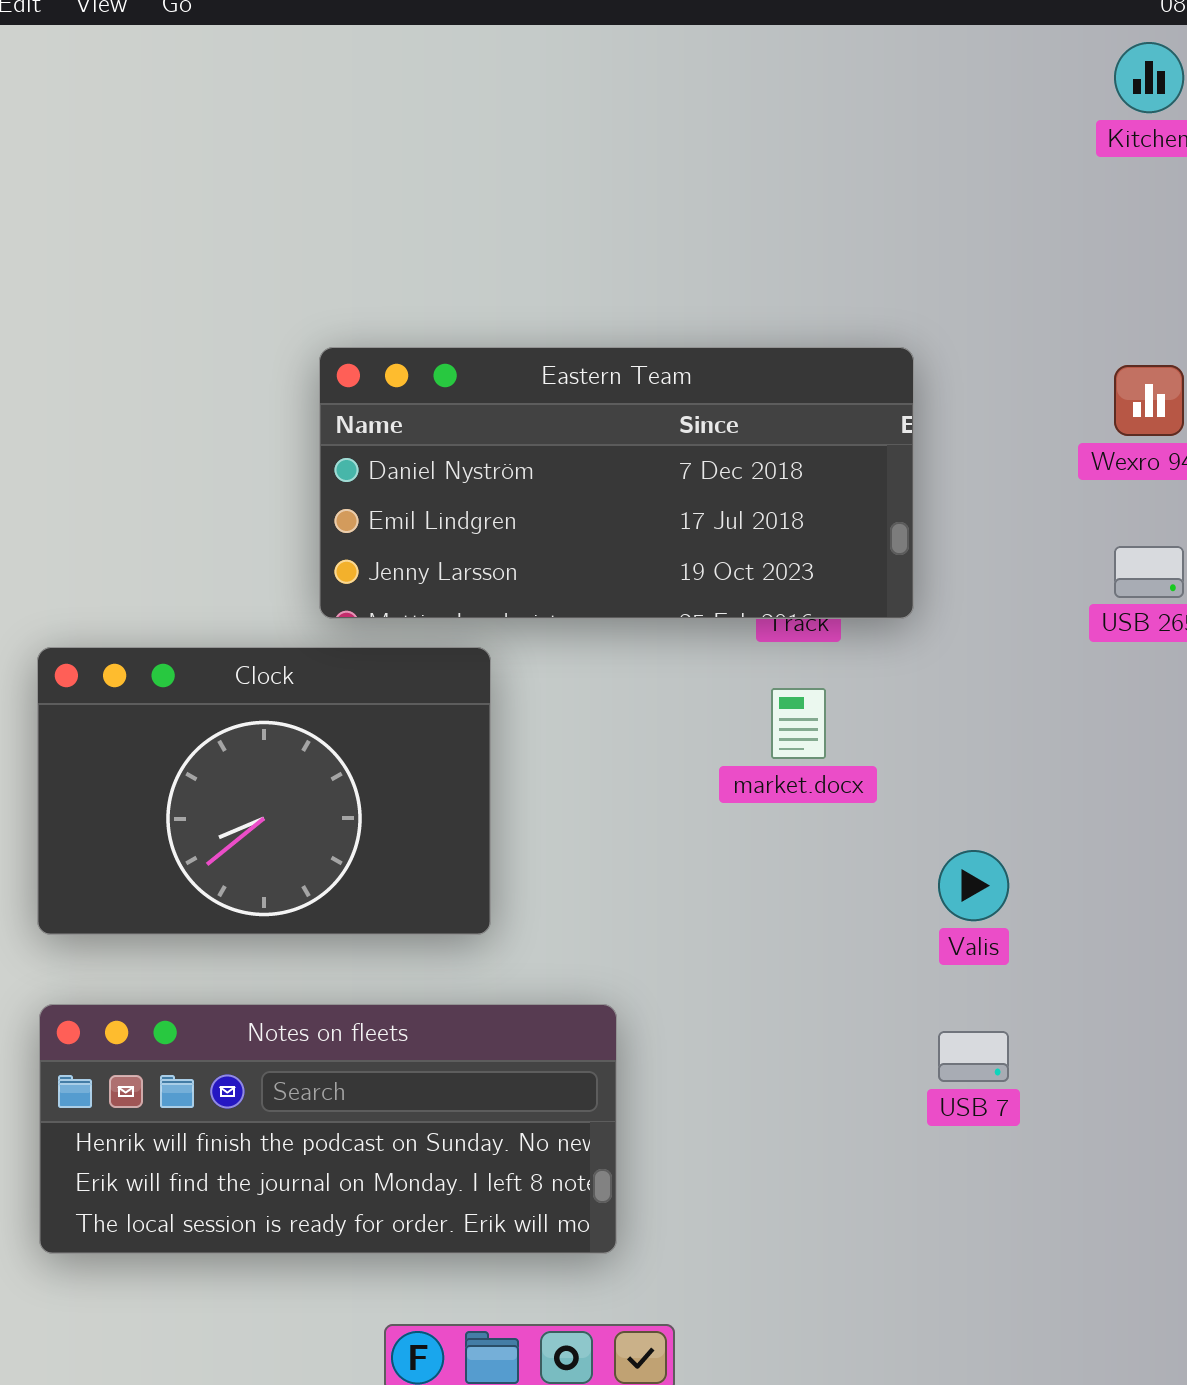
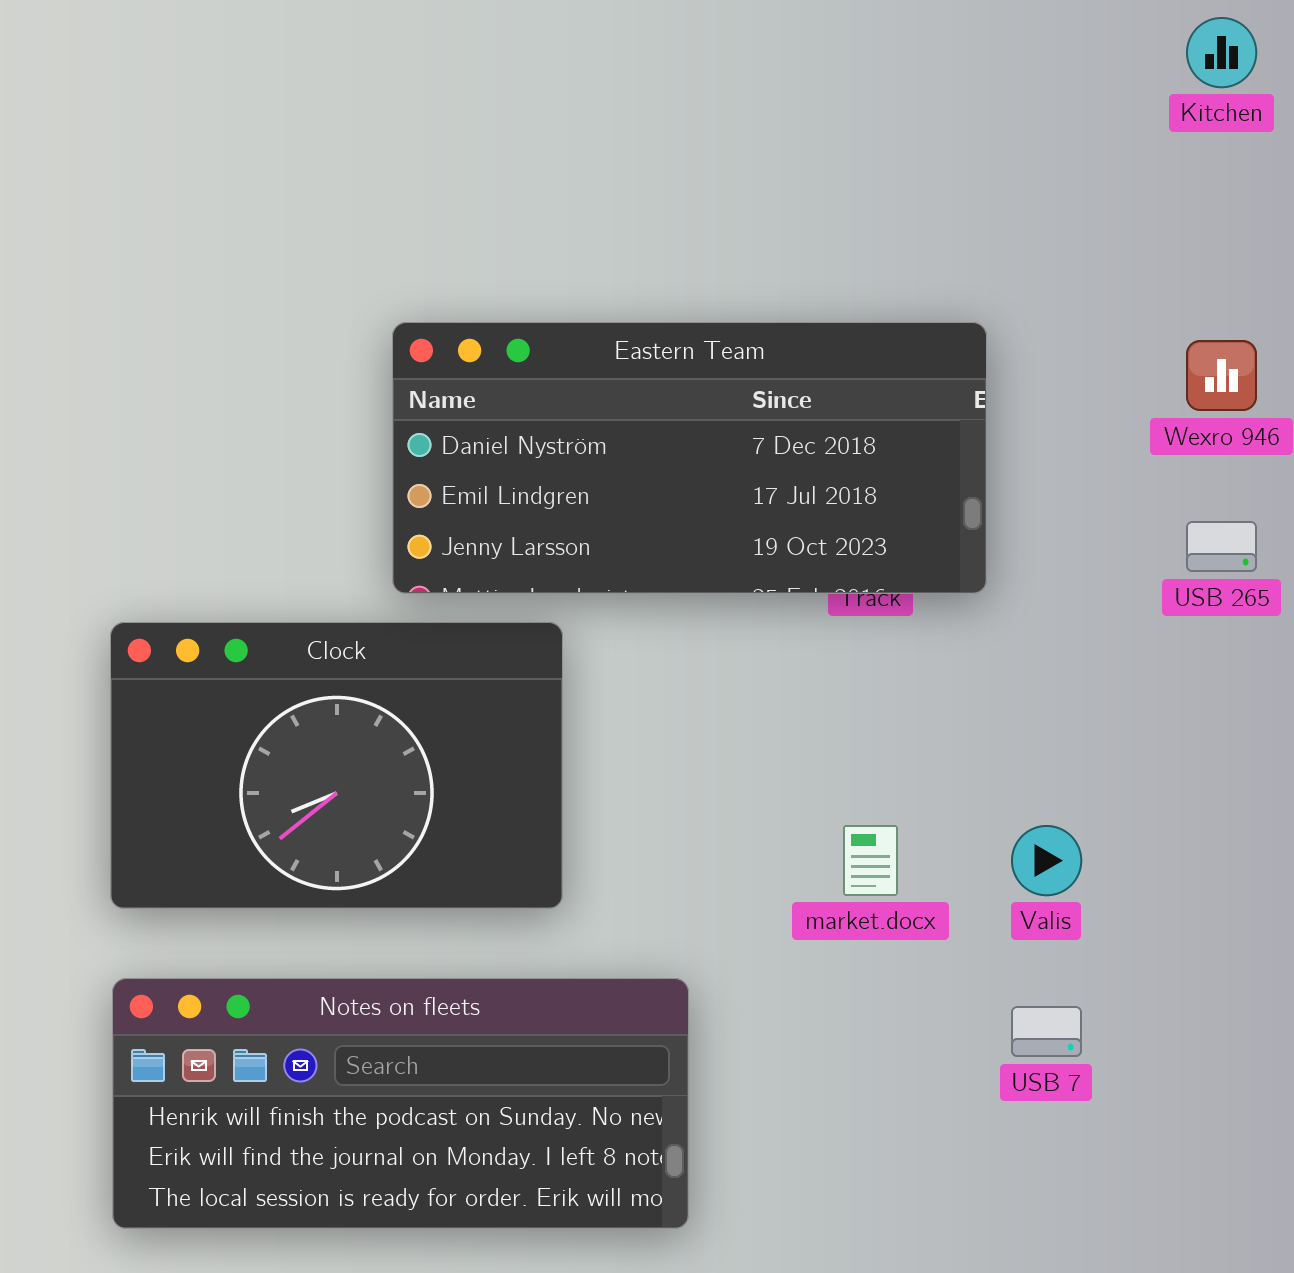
market.docx: [771,688,826,759] -> [843,825,898,896], moved

